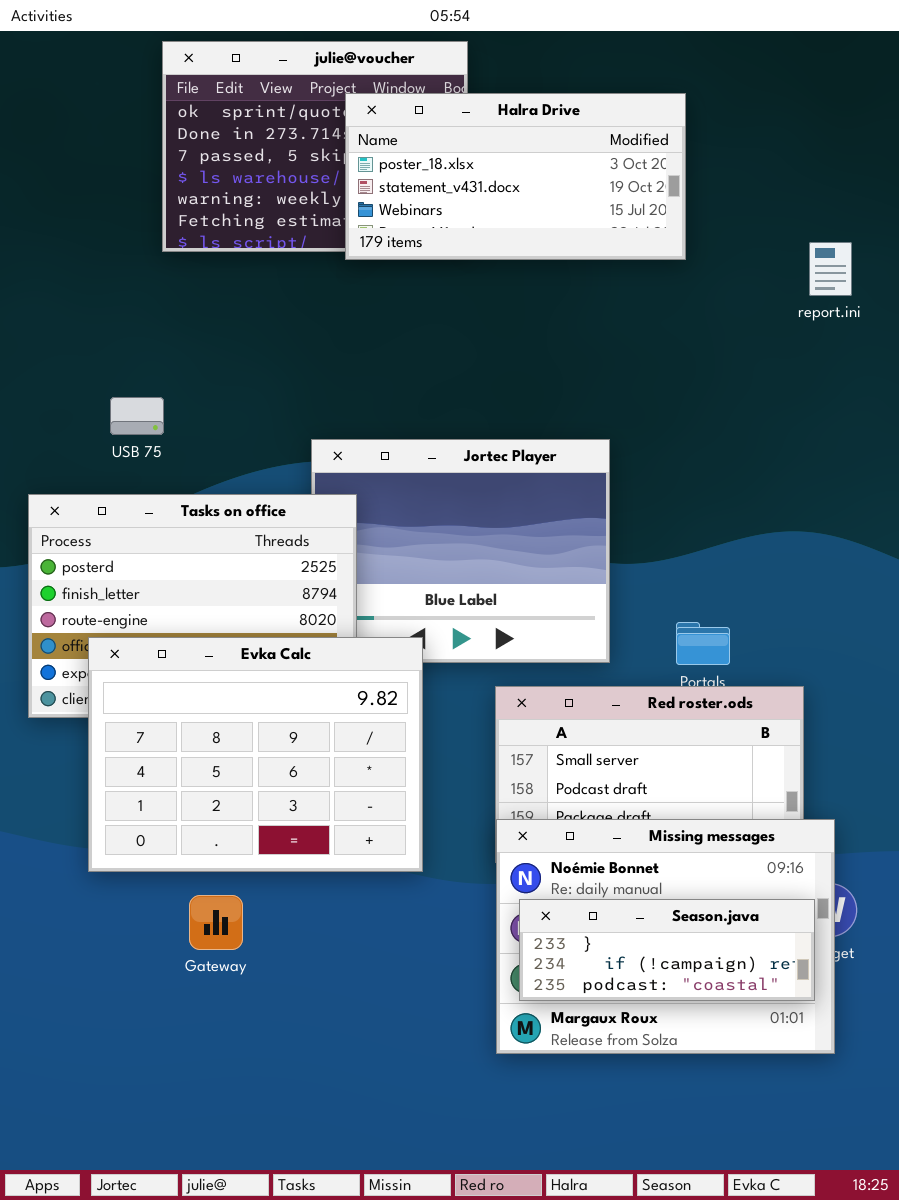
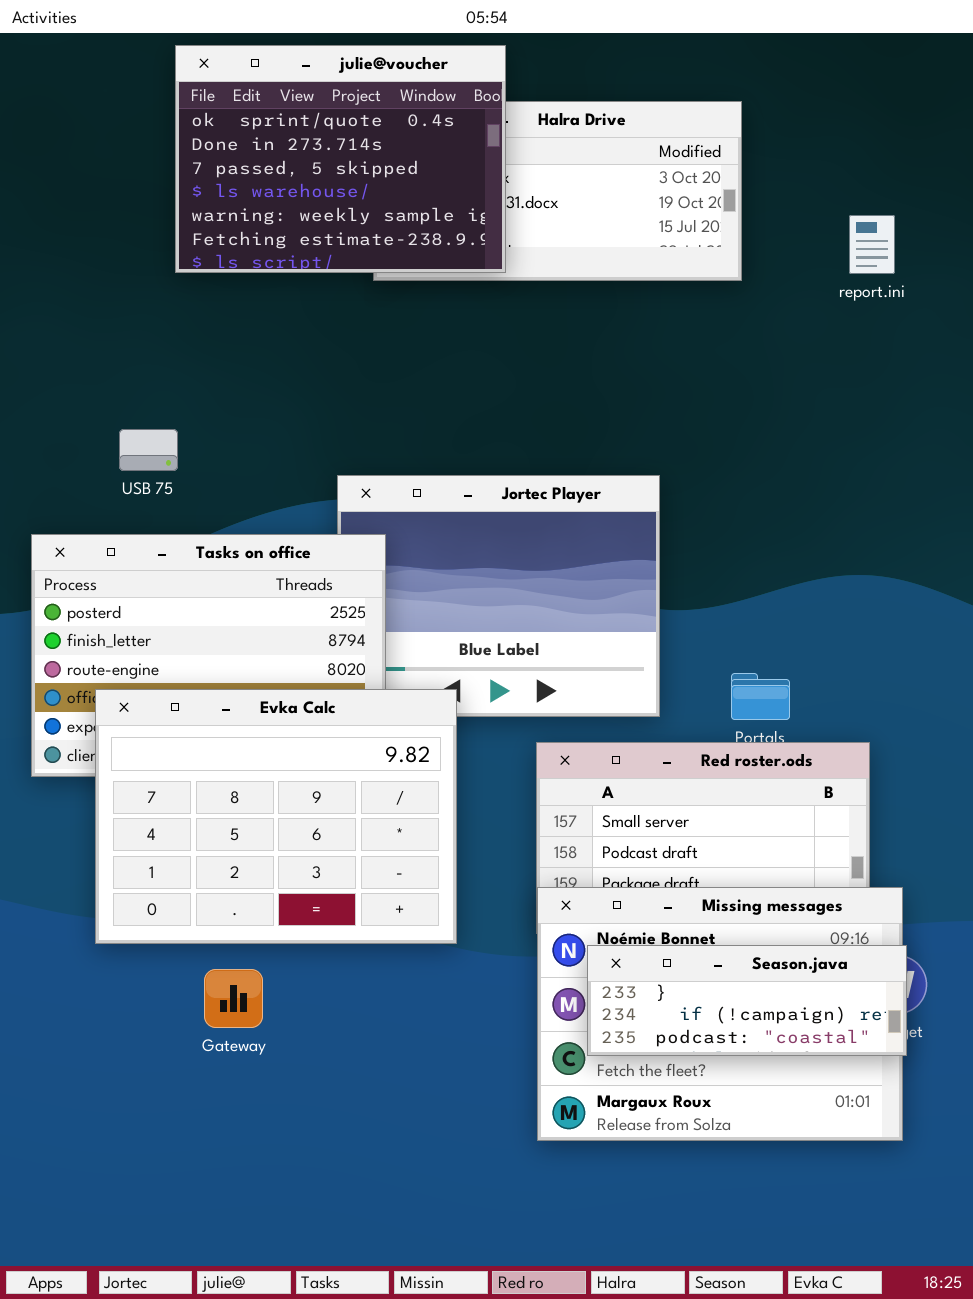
julie@voucher: [162,41,468,252] -> [175,45,506,273], raised
report.ini: [809,242,852,296] -> [849,215,895,274], moved
Season.java: [519,899,815,1001] -> [587,945,907,1056], moved

